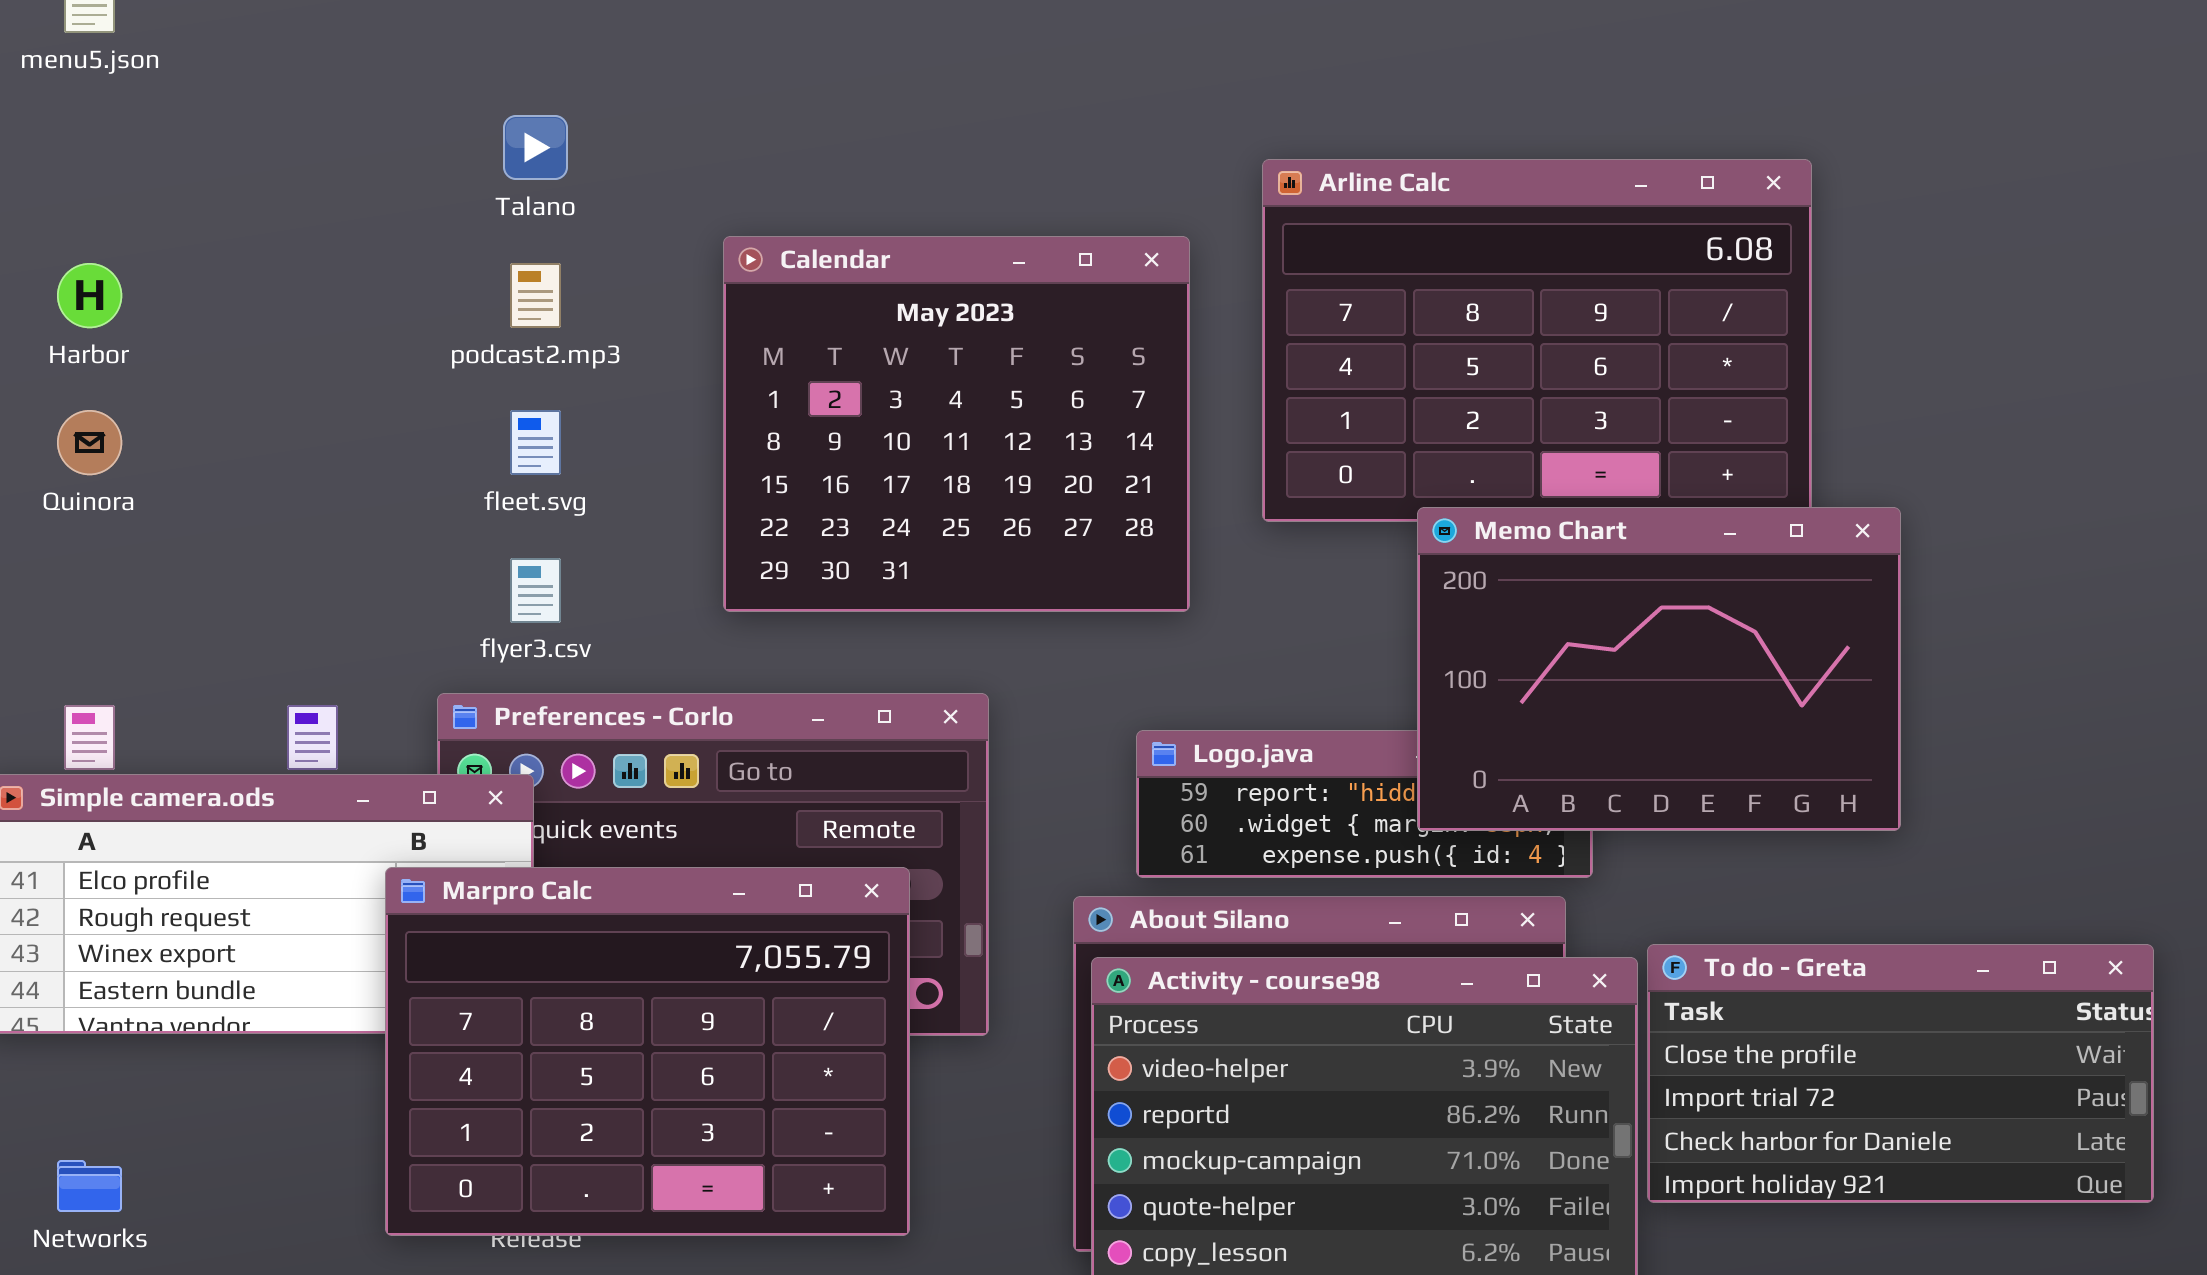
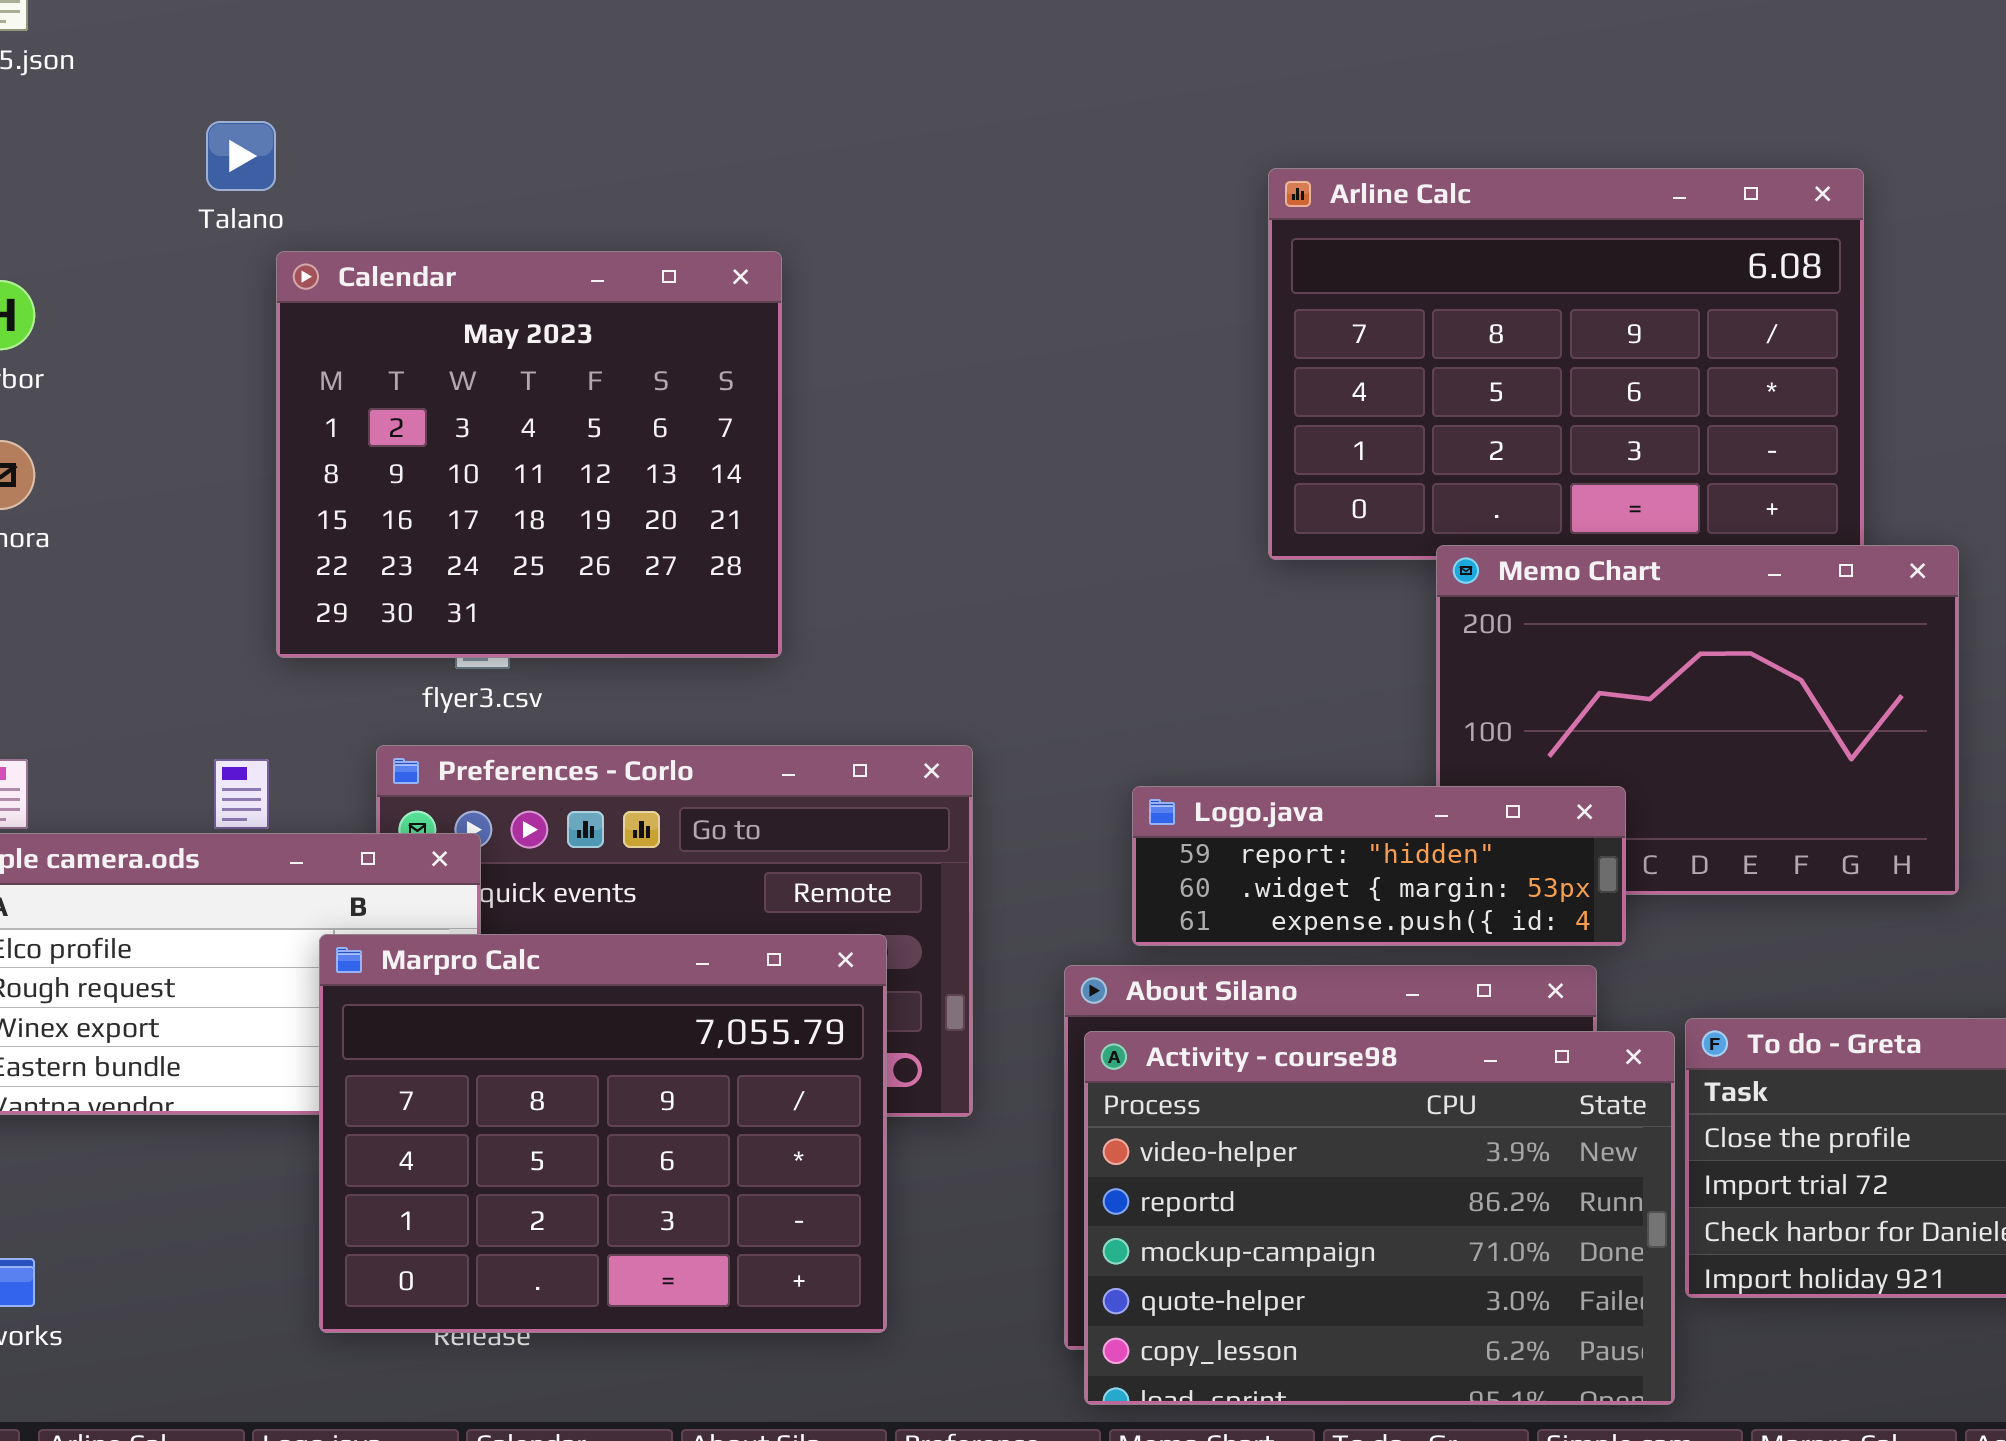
Talano: [503,115,568,180] -> [206,121,276,191], moved
Calendar: [723,236,1190,612] -> [276,251,782,658], moved
Logo.java: [1136,730,1593,878] -> [1132,786,1626,946], raised

